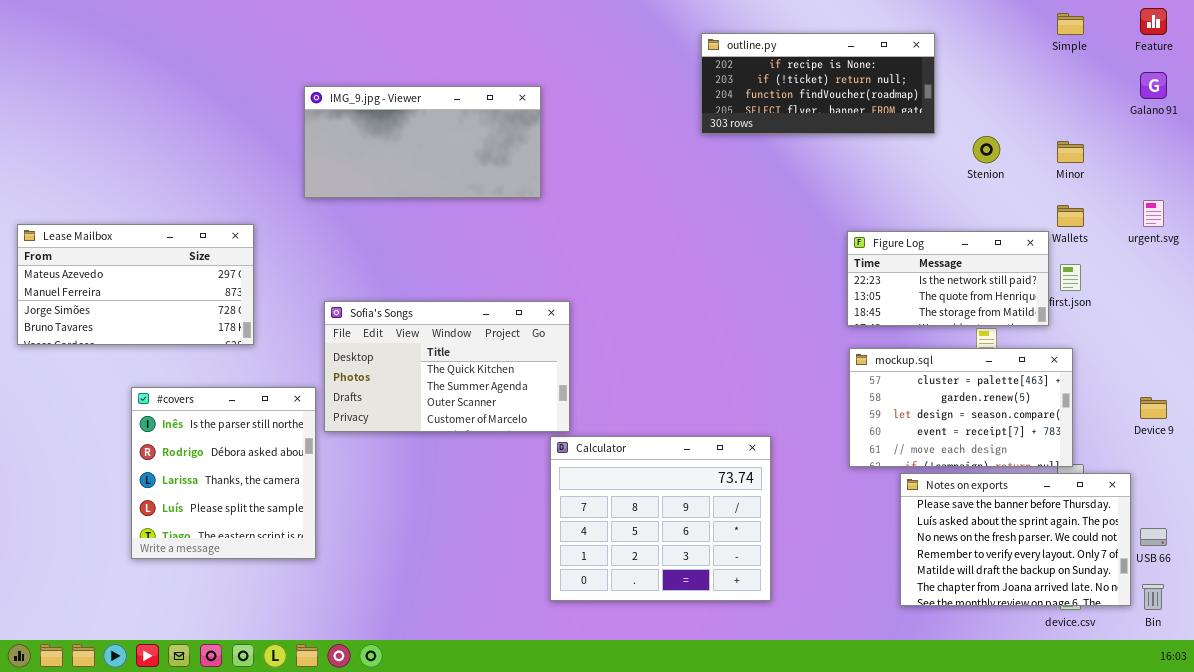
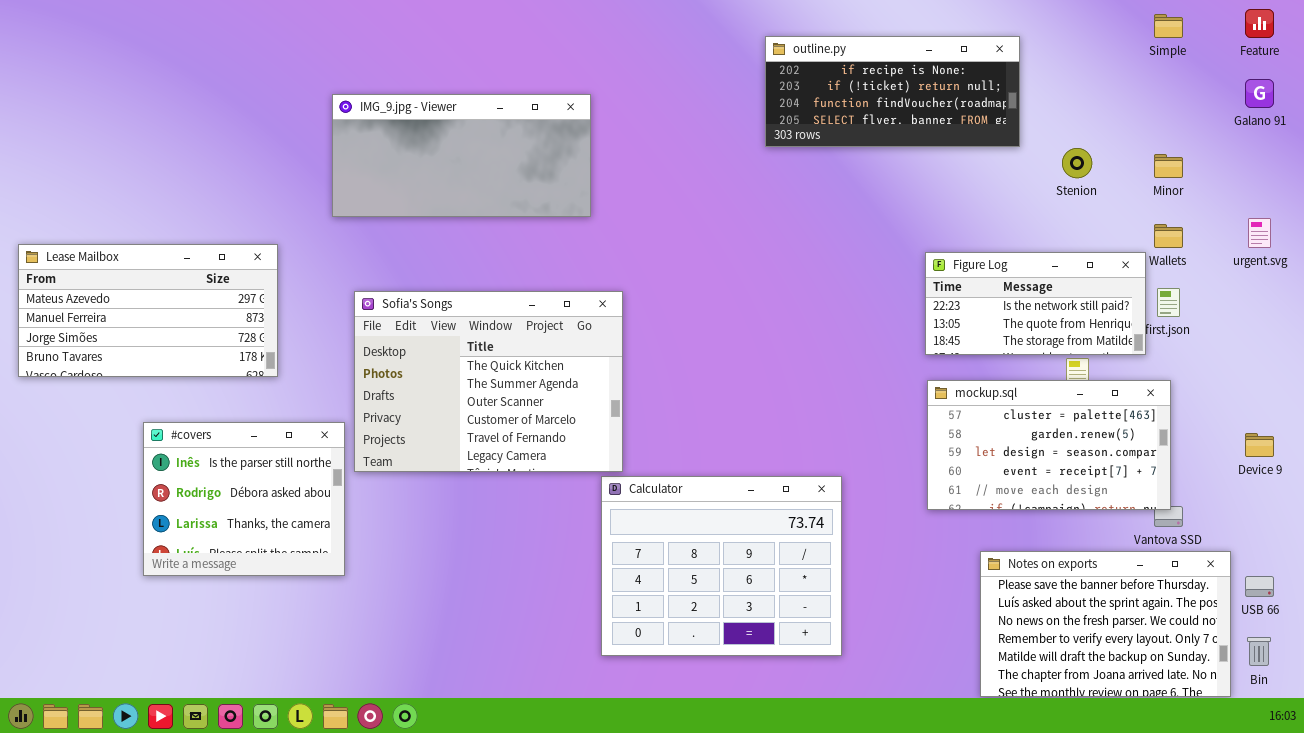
Sofia's Songs: [324,301,570,432] -> [354,291,623,472], resized
#covers: [131,387,316,559] -> [143,422,345,576], resized
Notes on exports: [900,473,1131,606] -> [980,551,1231,697], moved

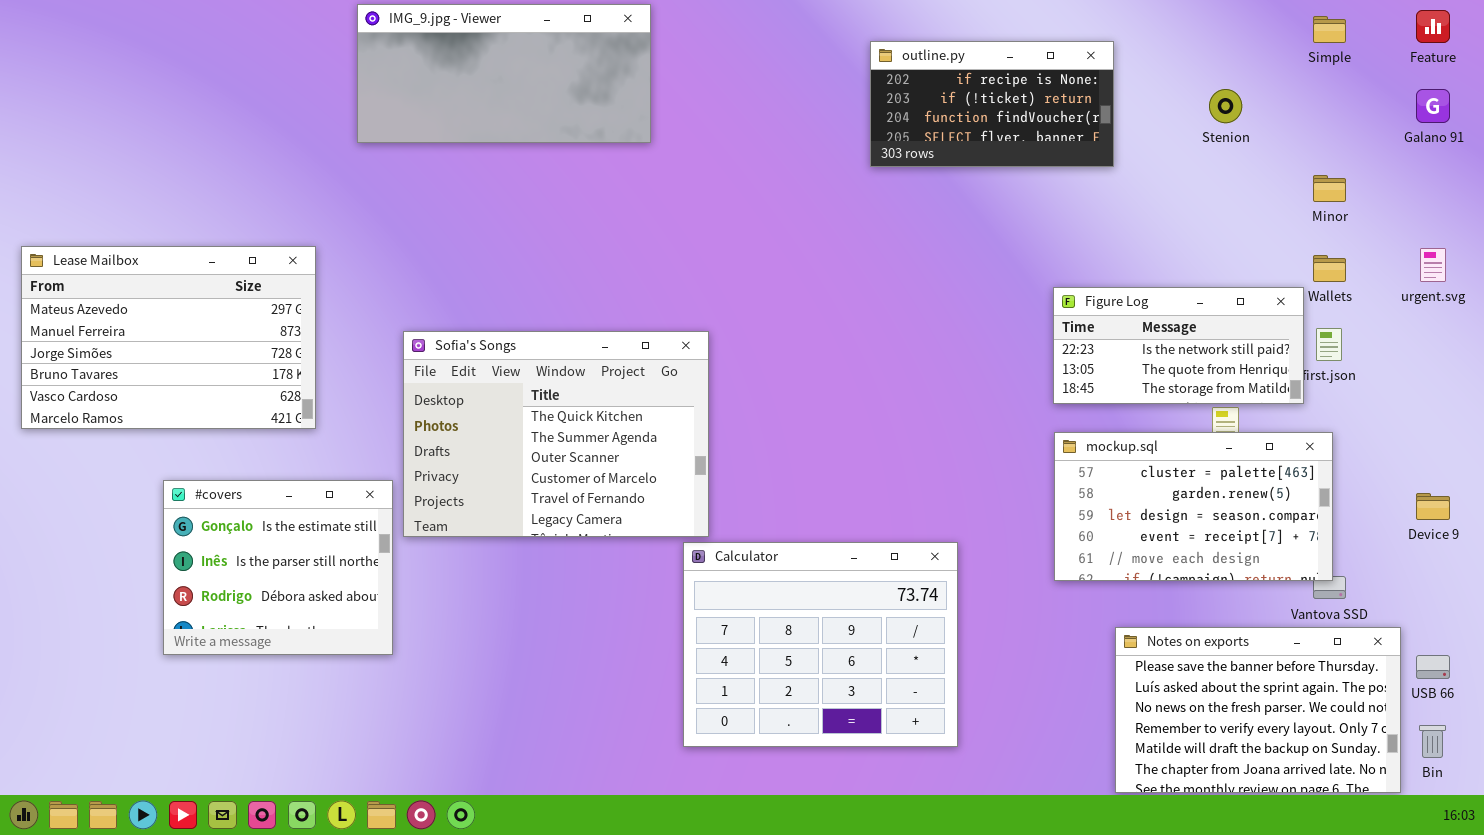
outline.py: [765,36,1020,147] -> [870,41,1114,167], resized
IMG_9.jpg - Viewer: [332,94,591,217] -> [357,4,651,143], moved
Stenion: [1062,148,1092,178] -> [1209,89,1242,123], moved
Lease Mailbox: [18,244,278,377] -> [21,246,316,429], resized
#covers: [143,422,345,576] -> [163,480,393,655], scrolled up 1 row

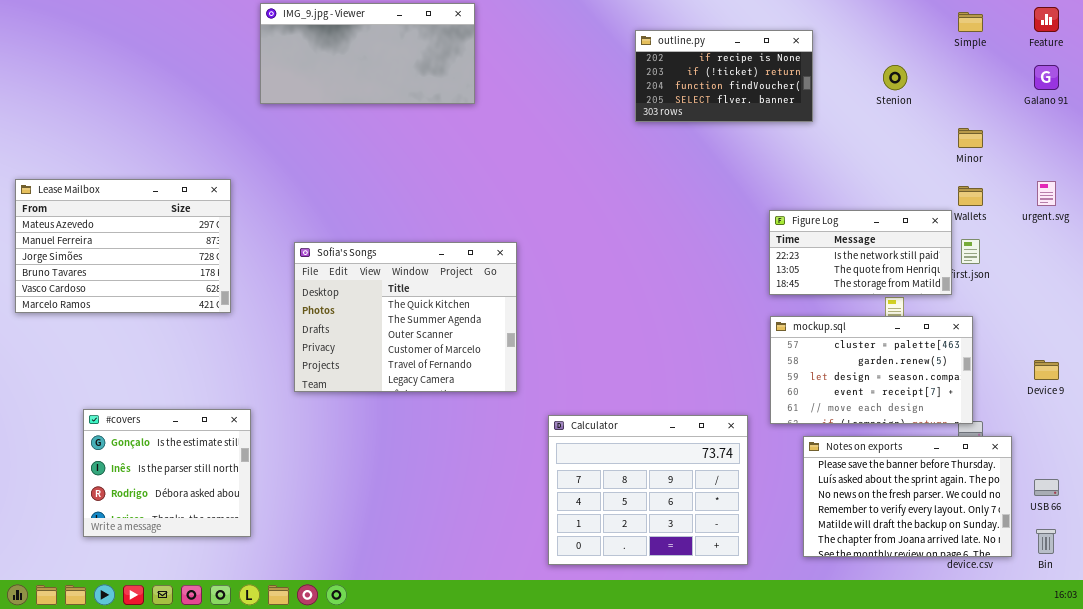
#covers: [163,480,393,655] -> [83,409,251,537], moved
Calculator: [683,542,958,747] -> [548,415,748,565], moved
Notes on exports: [1115,627,1401,793] -> [803,436,1012,557], moved

